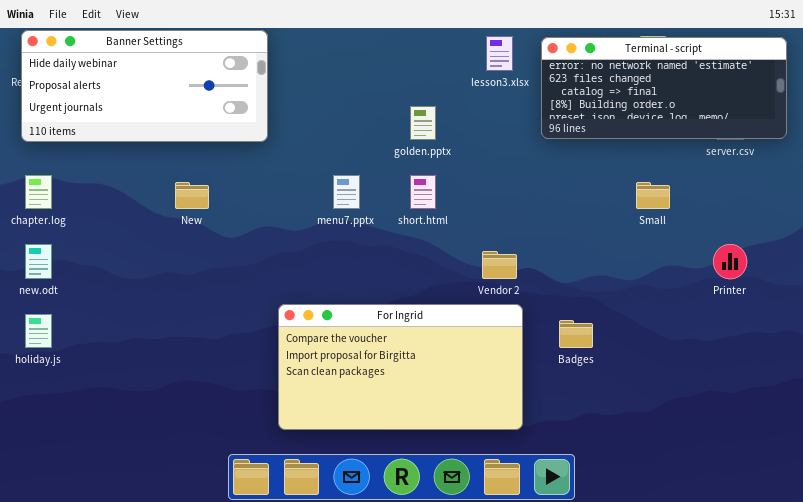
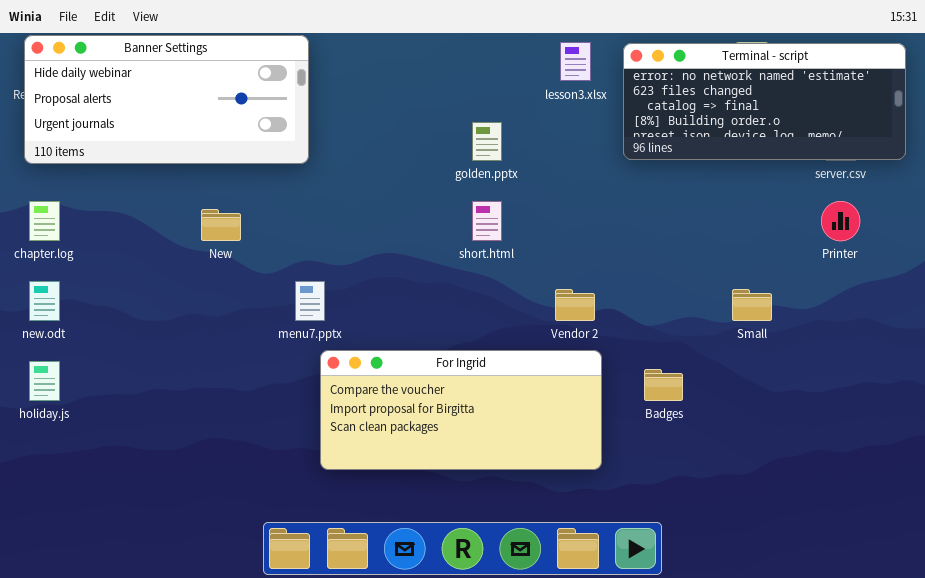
menu7.pptx: [333,175,360,209] -> [295,281,325,321], moved
Small: [636,182,670,209] -> [732,289,772,321], moved
Printer: [713,244,747,279] -> [821,201,860,241], moved
For Ingrid: [278,304,523,430] -> [320,350,602,470], resized

